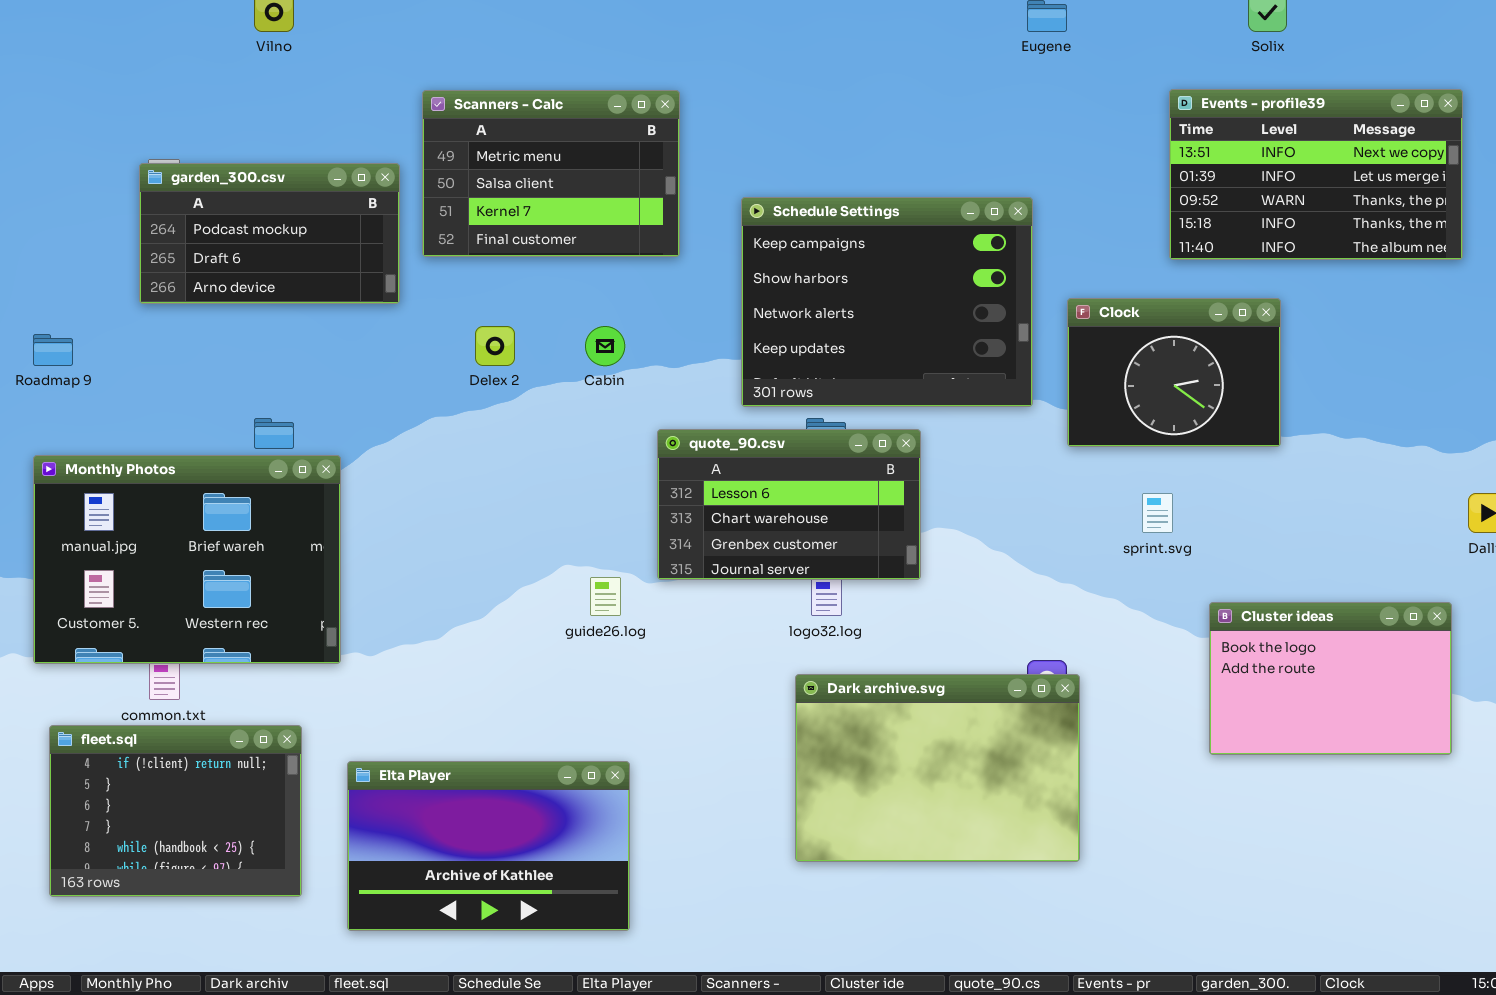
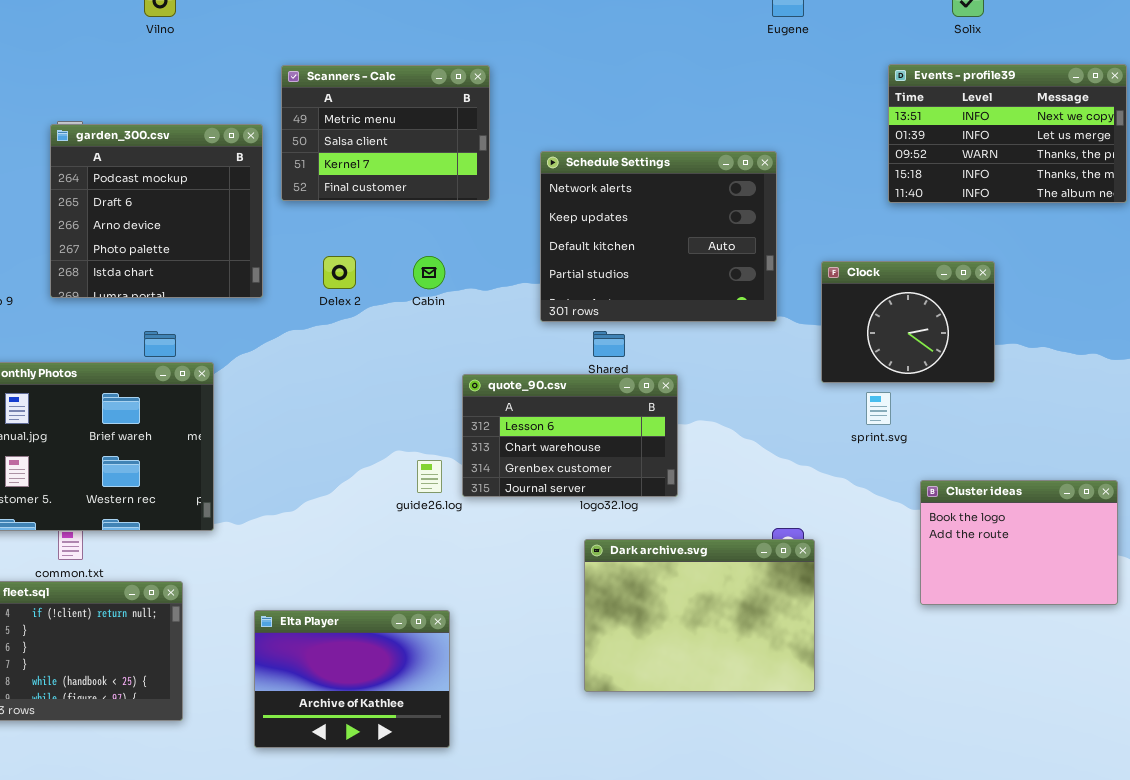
garden_300.csv: [139,163,400,304] -> [50,124,263,298], resized
Schedule Settings: [741,197,1033,407] -> [540,151,777,322], scrolled down 2 rows
Clock: [1067,298,1281,447] -> [821,261,995,383], moved
quote_90.csv: [657,429,921,580] -> [462,374,678,497], moved
Elta Player: [347,761,630,931] -> [254,610,450,748], resized

